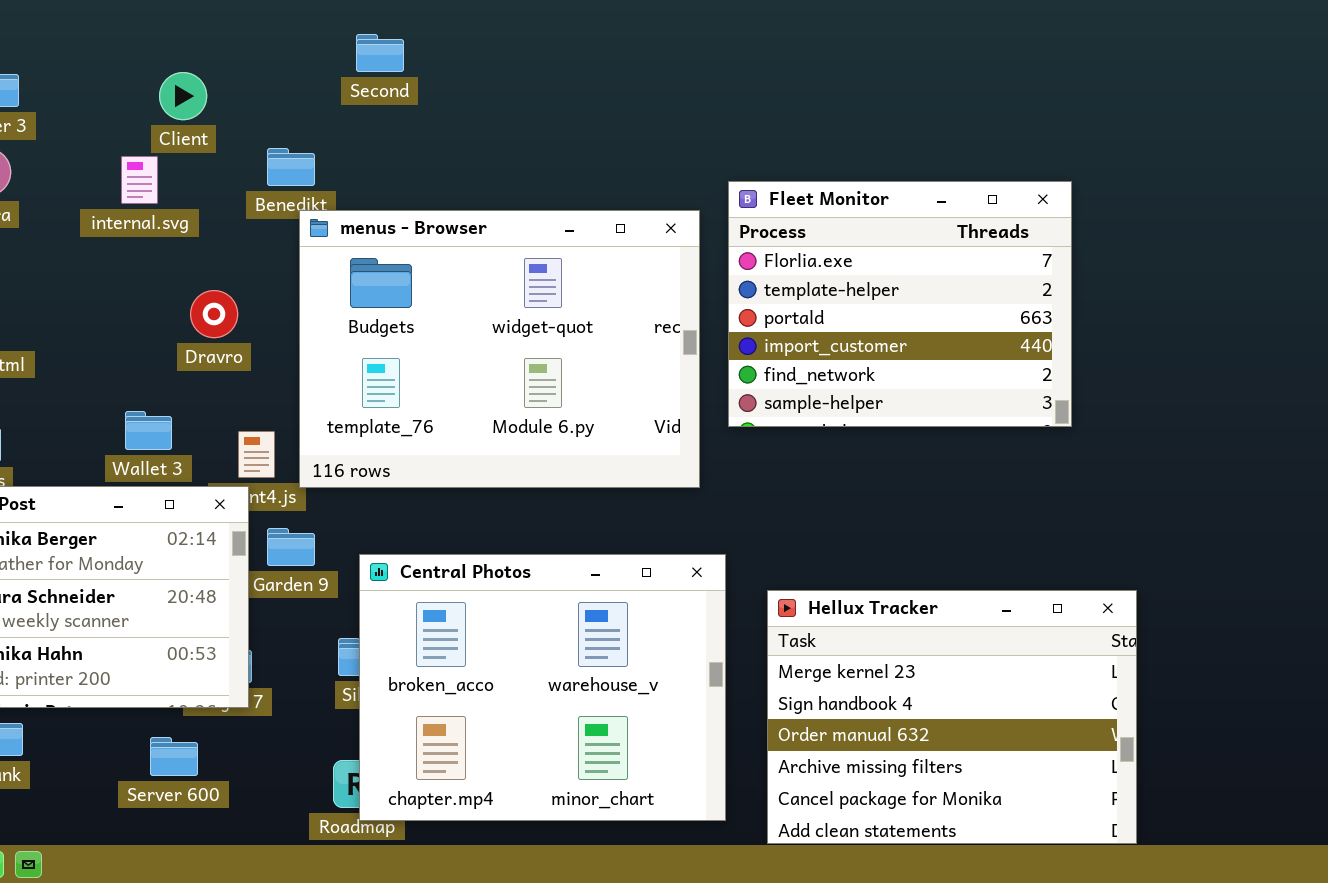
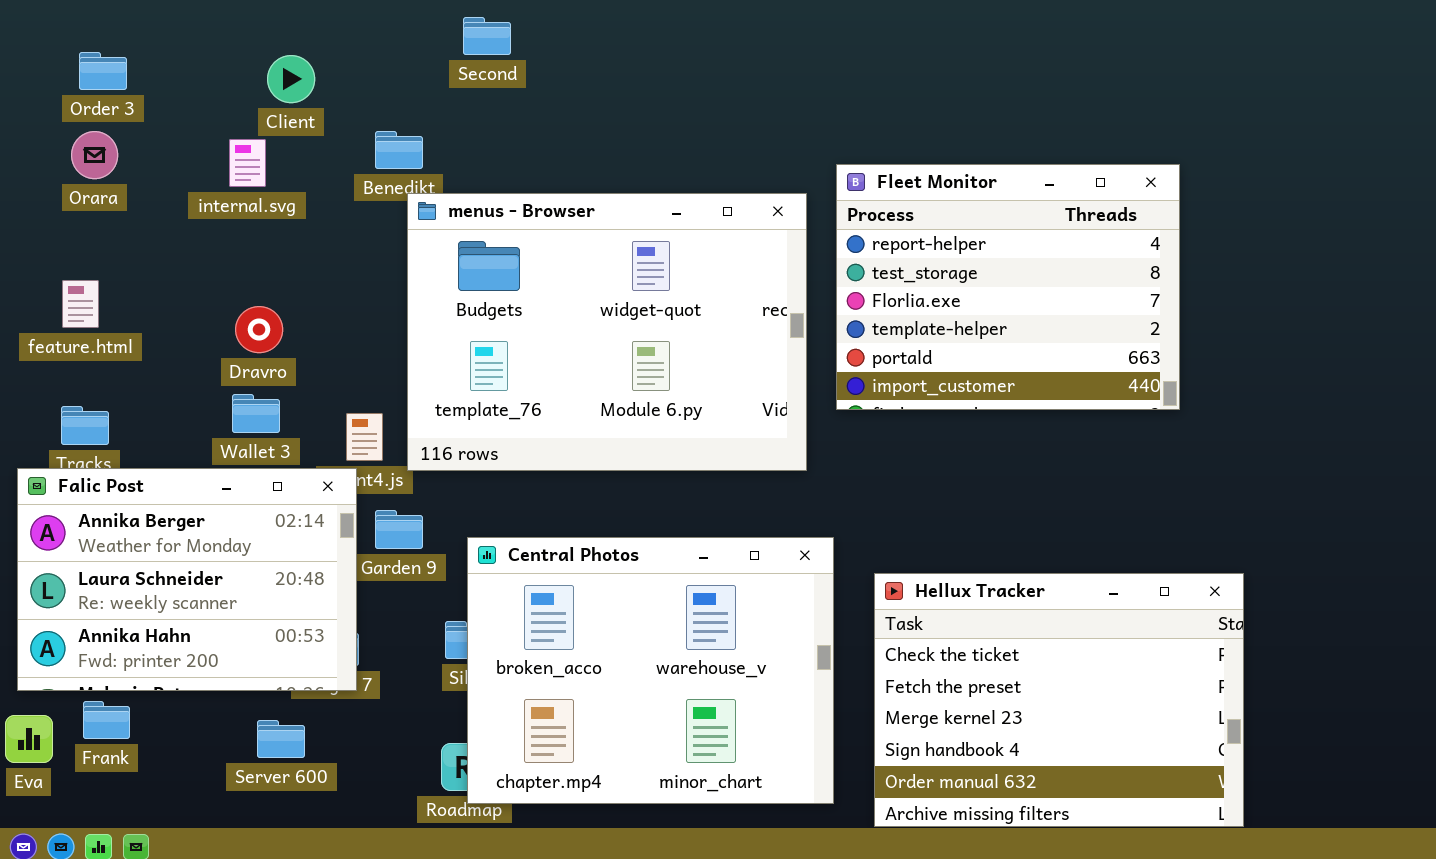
Fleet Monitor: [728,181,1072,427] -> [836,164,1180,410], scrolled up 2 rows
Dravro: [190,290,238,338] -> [235,306,283,353], moved
Hellux Tracker: [767,590,1137,844] -> [874,573,1244,827], scrolled up 2 rows

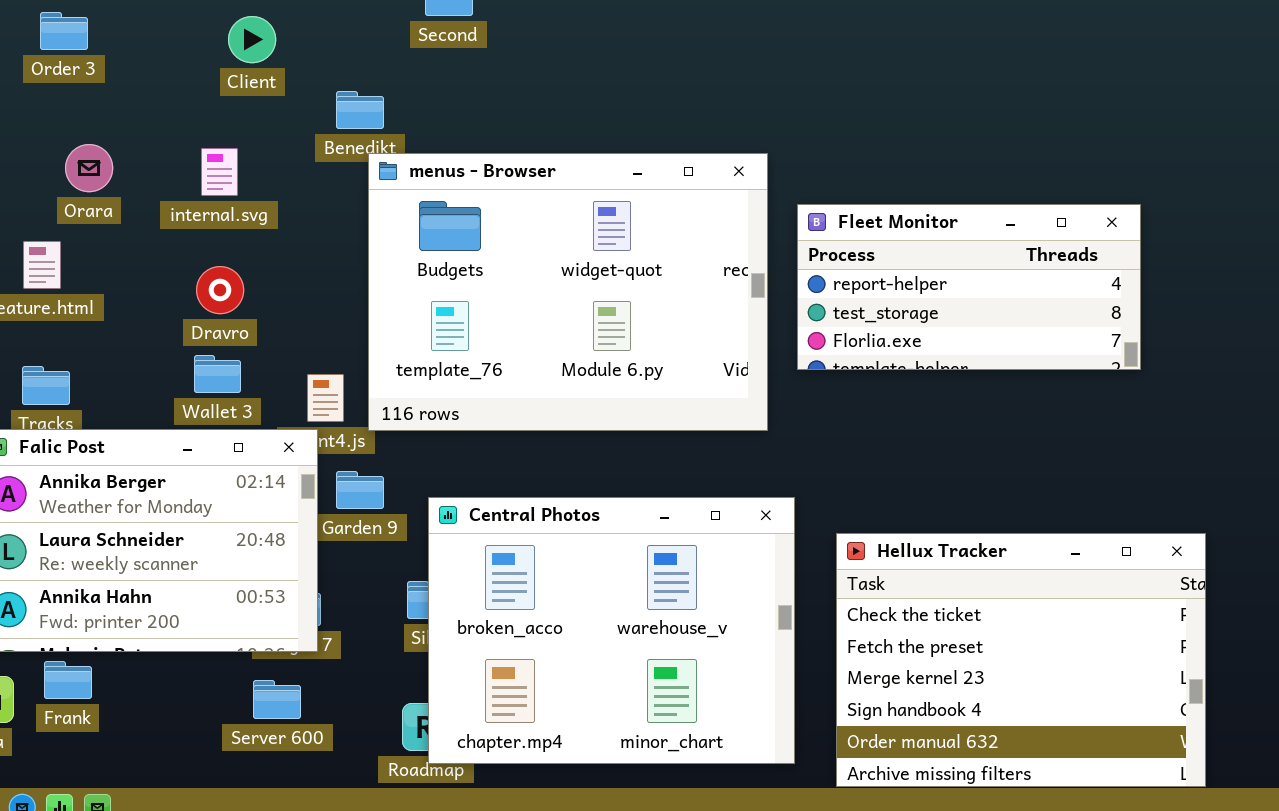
Orara: [71,131,118,179] -> [65,144,113,192], moved
internal.svg: [229,139,266,187] -> [201,148,238,196], moved
Fleet Monitor: [836,164,1180,410] -> [797,204,1141,370], resized
Server 600: [257,720,305,758] -> [253,680,301,719], moved

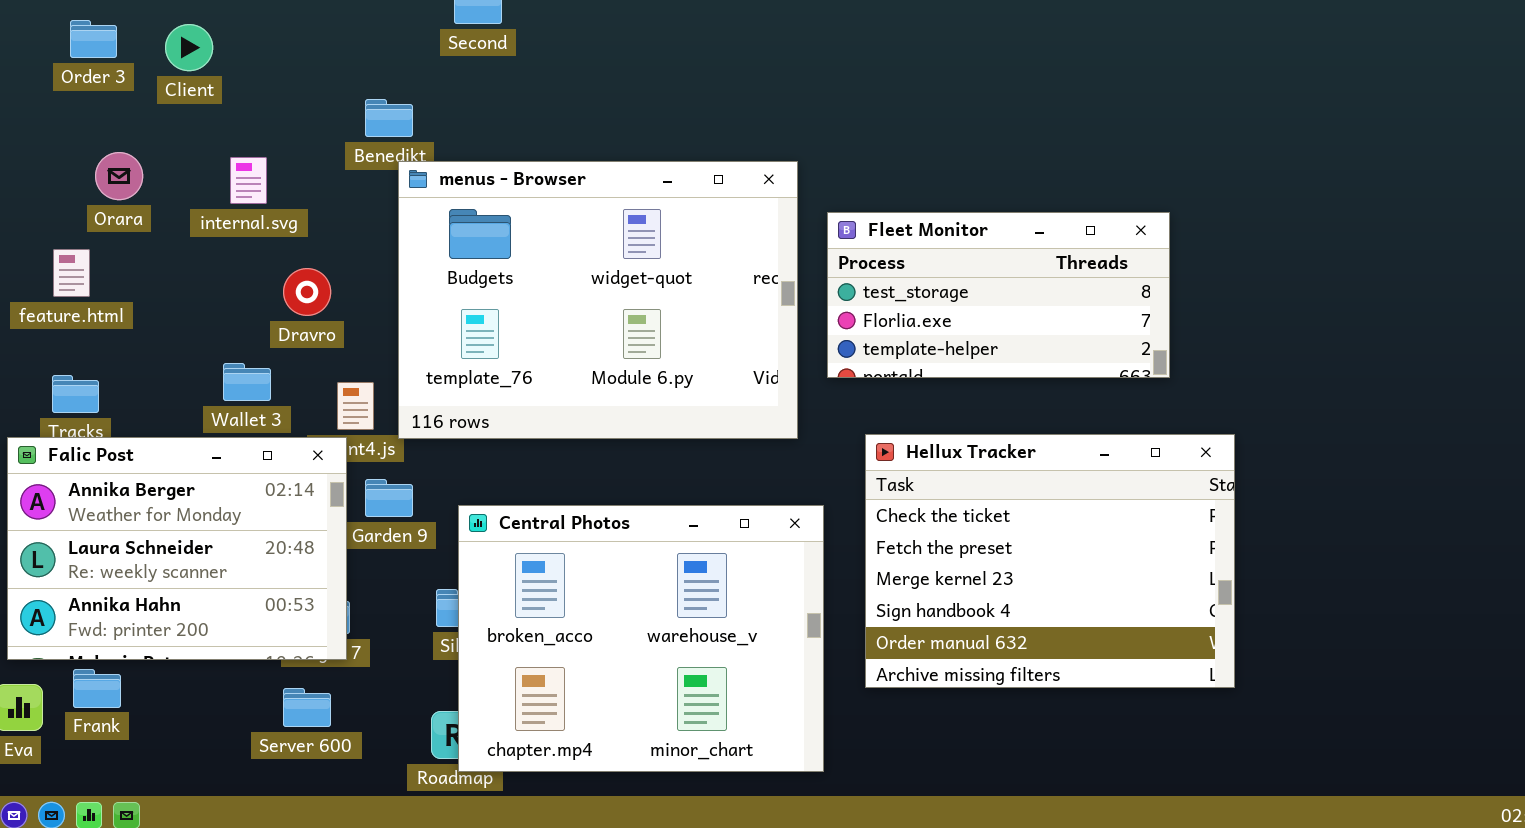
Client: [228,16,276,63] -> [165,24,213,71], moved
Fleet Monitor: [797,204,1141,370] -> [827,212,1170,378], scrolled down 1 row
Dravro: [196,266,244,314] -> [283,268,331,316], moved
Hellux Tracker: [836,533,1206,787] -> [865,434,1235,688], moved

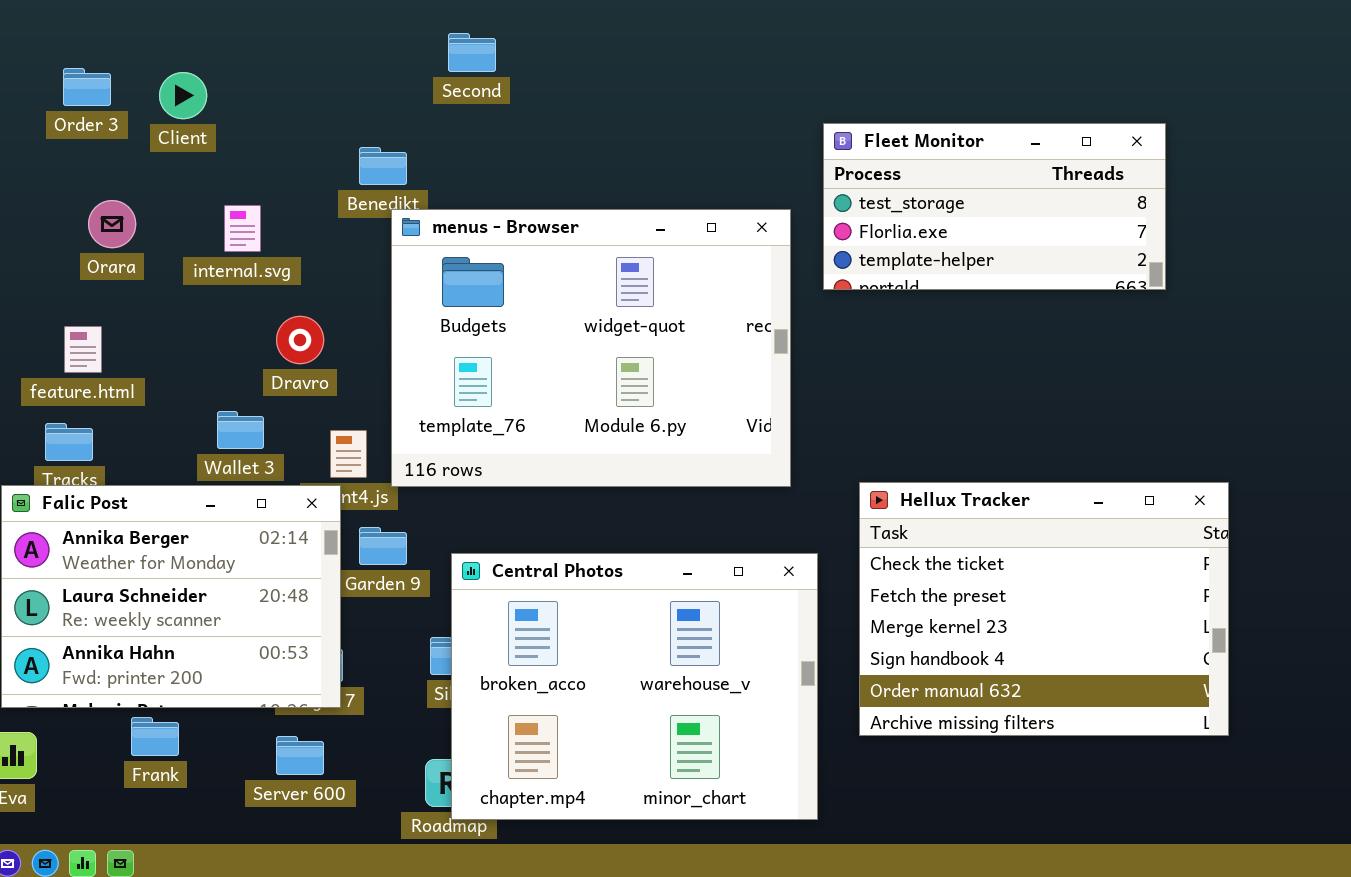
Fleet Monitor: [827,212,1170,378] -> [823,123,1166,290], moved
feature.html: [53,249,90,297] -> [64,326,102,373], moved
Frank: [73,669,121,708] -> [131,717,179,756], moved

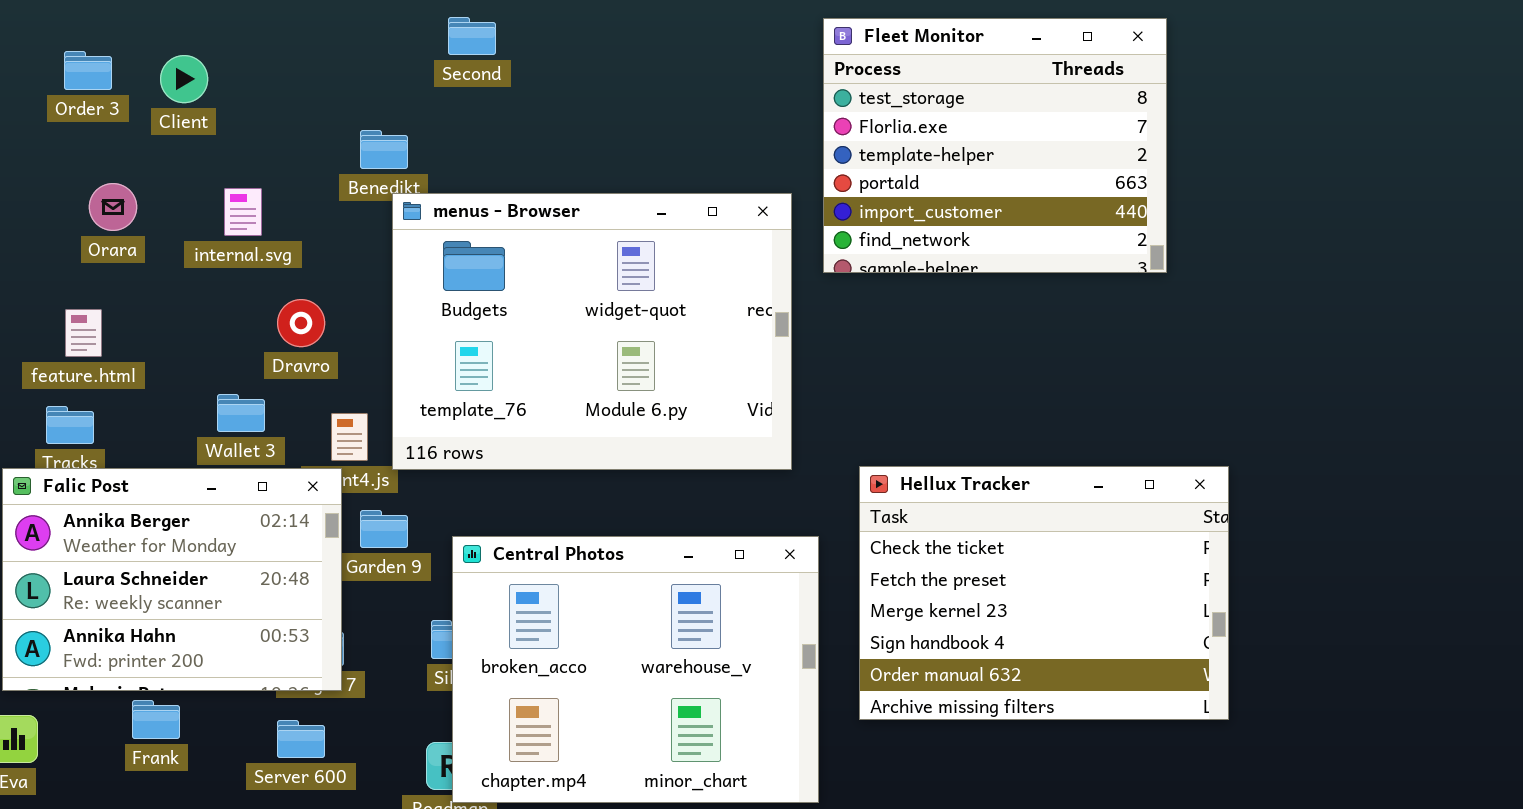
Fleet Monitor: [823,123,1166,290] -> [823,18,1167,273], resized

